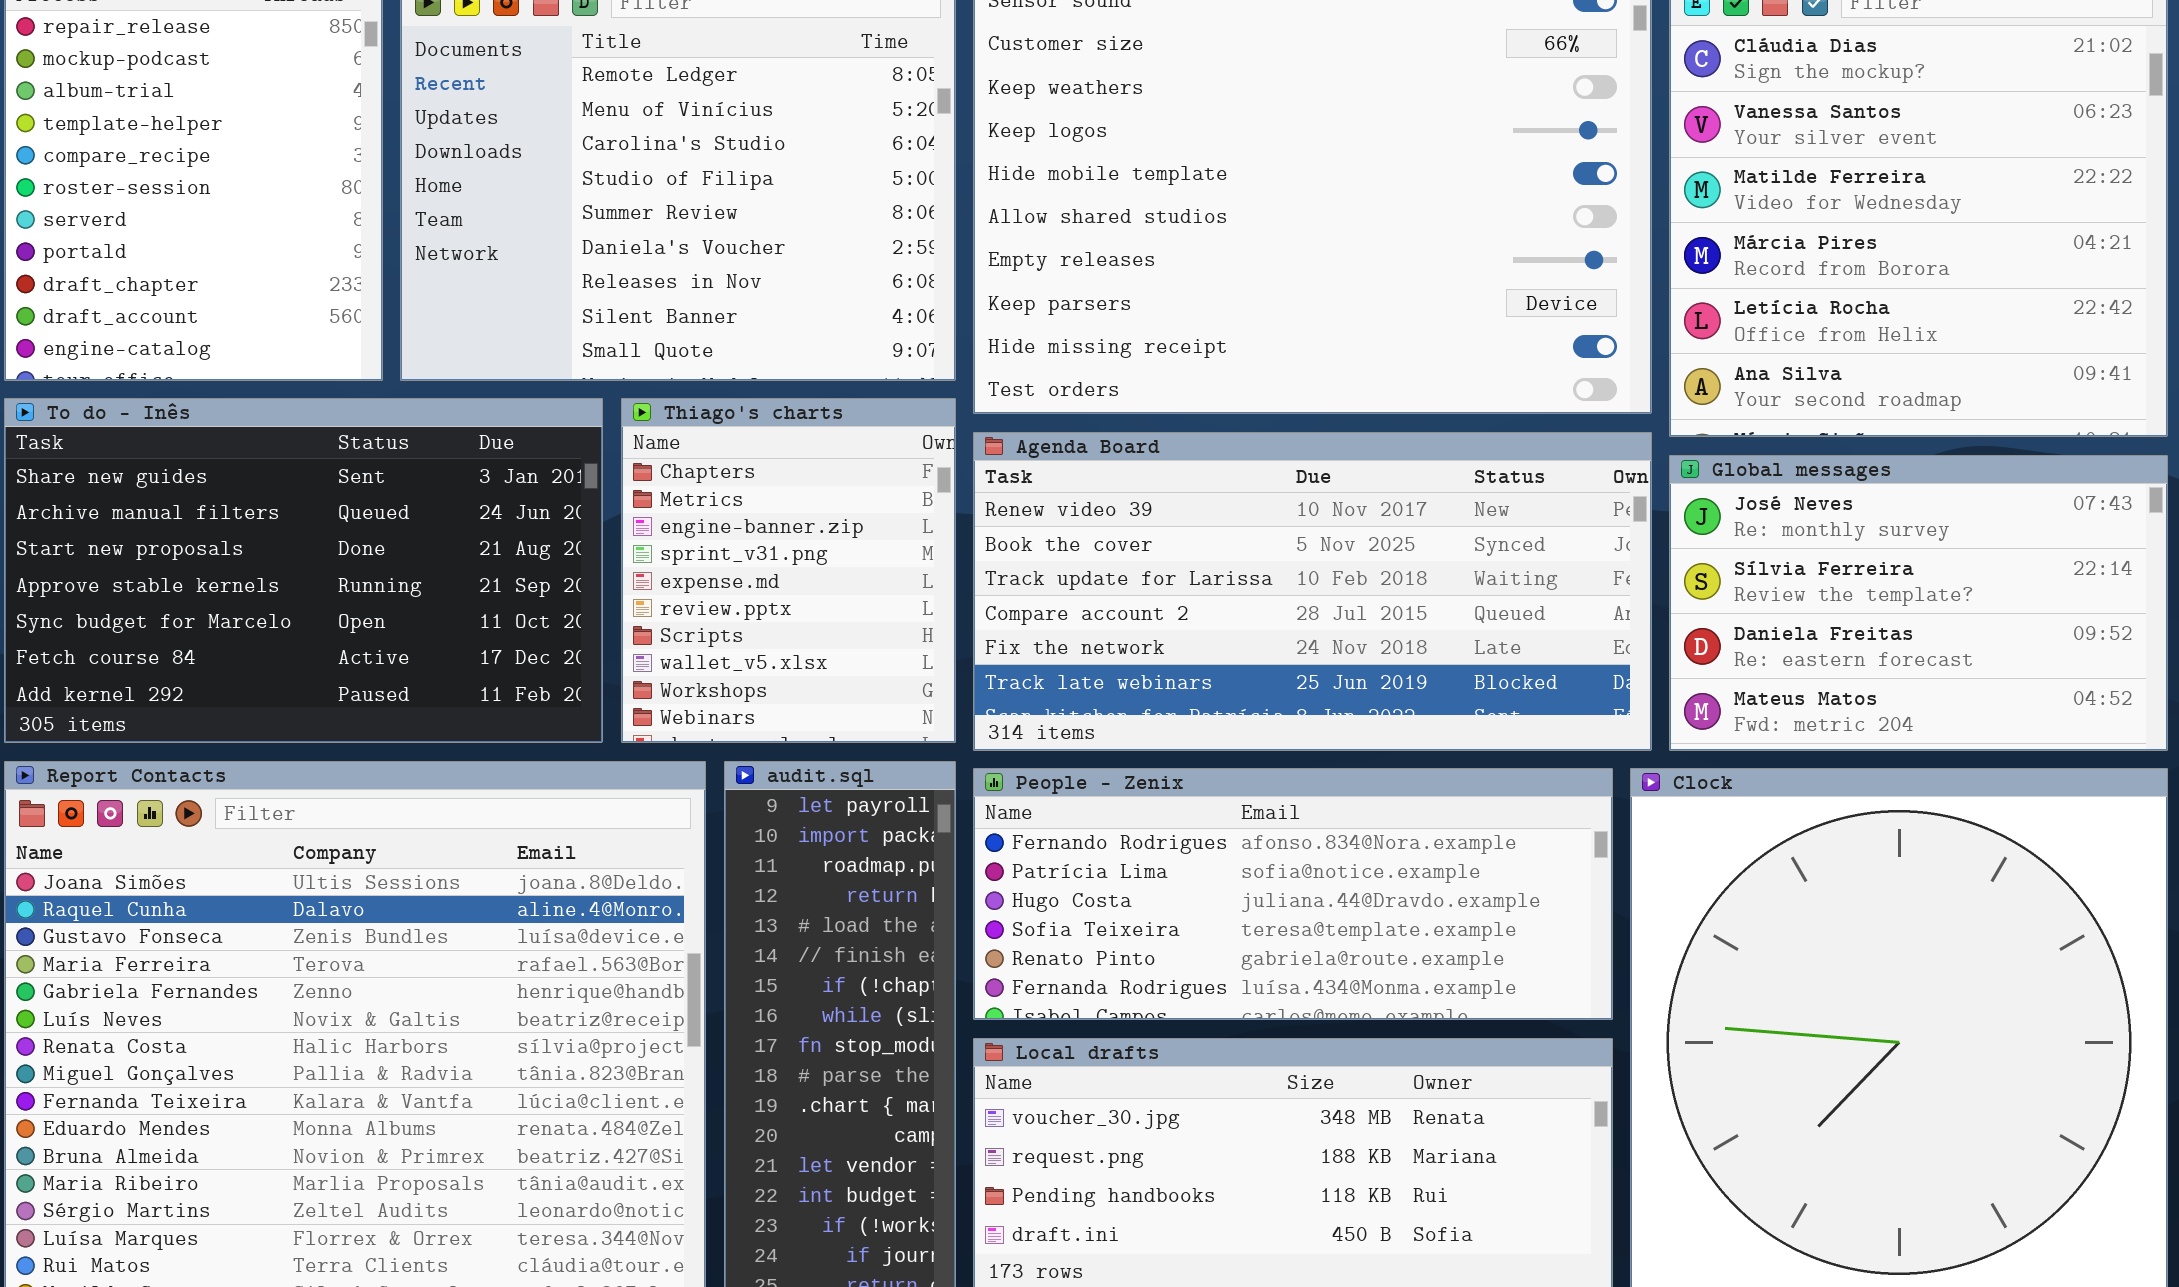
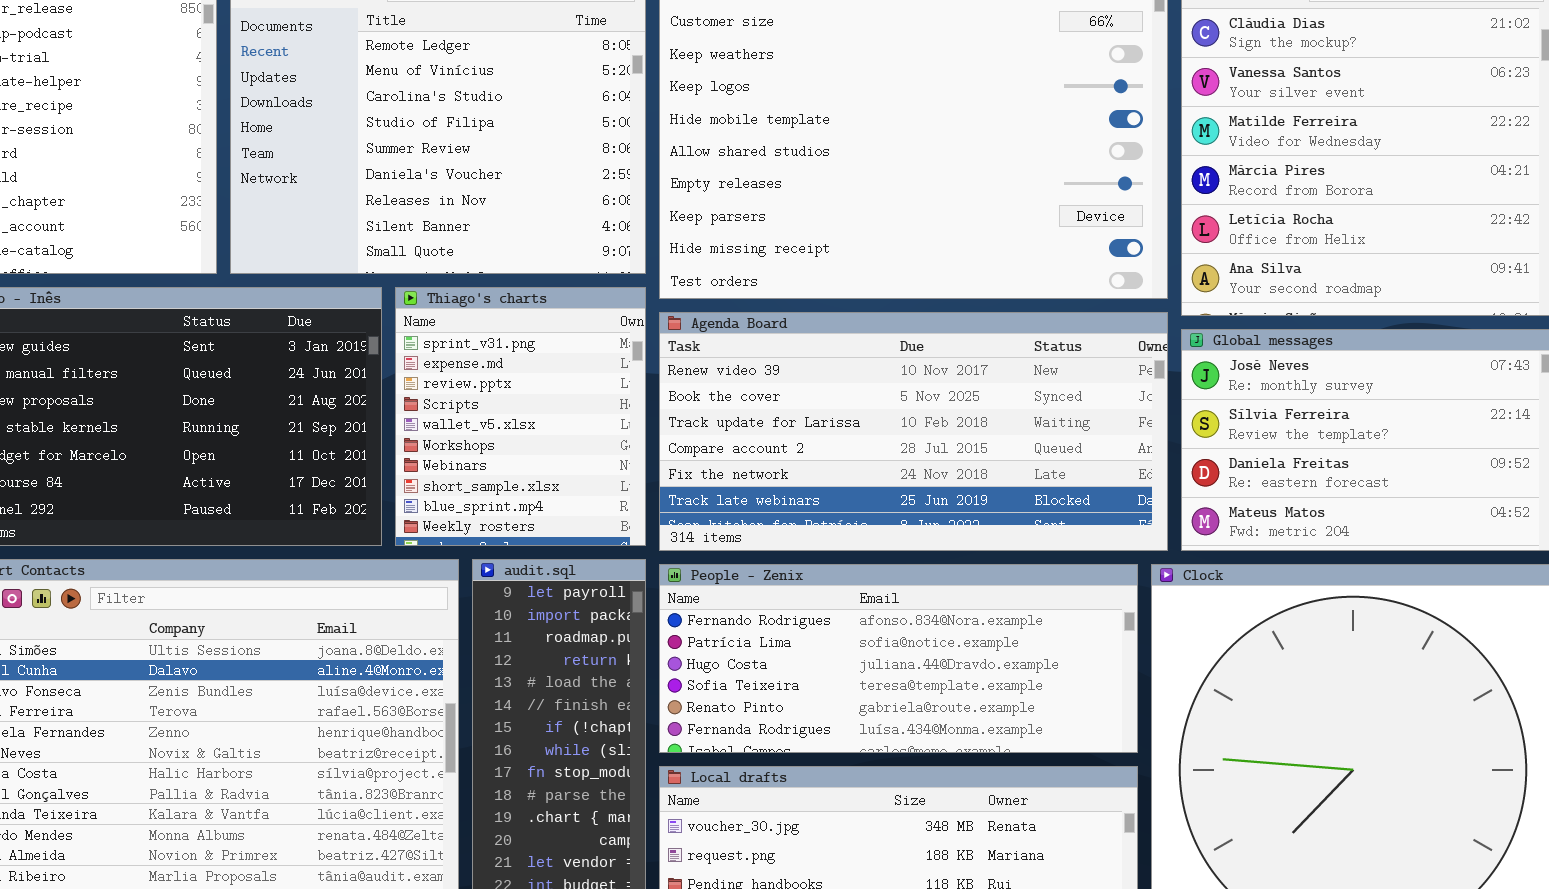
Thiago's charts: [621,398,956,743] -> [395,287,646,546], scrolled down 3 rows

